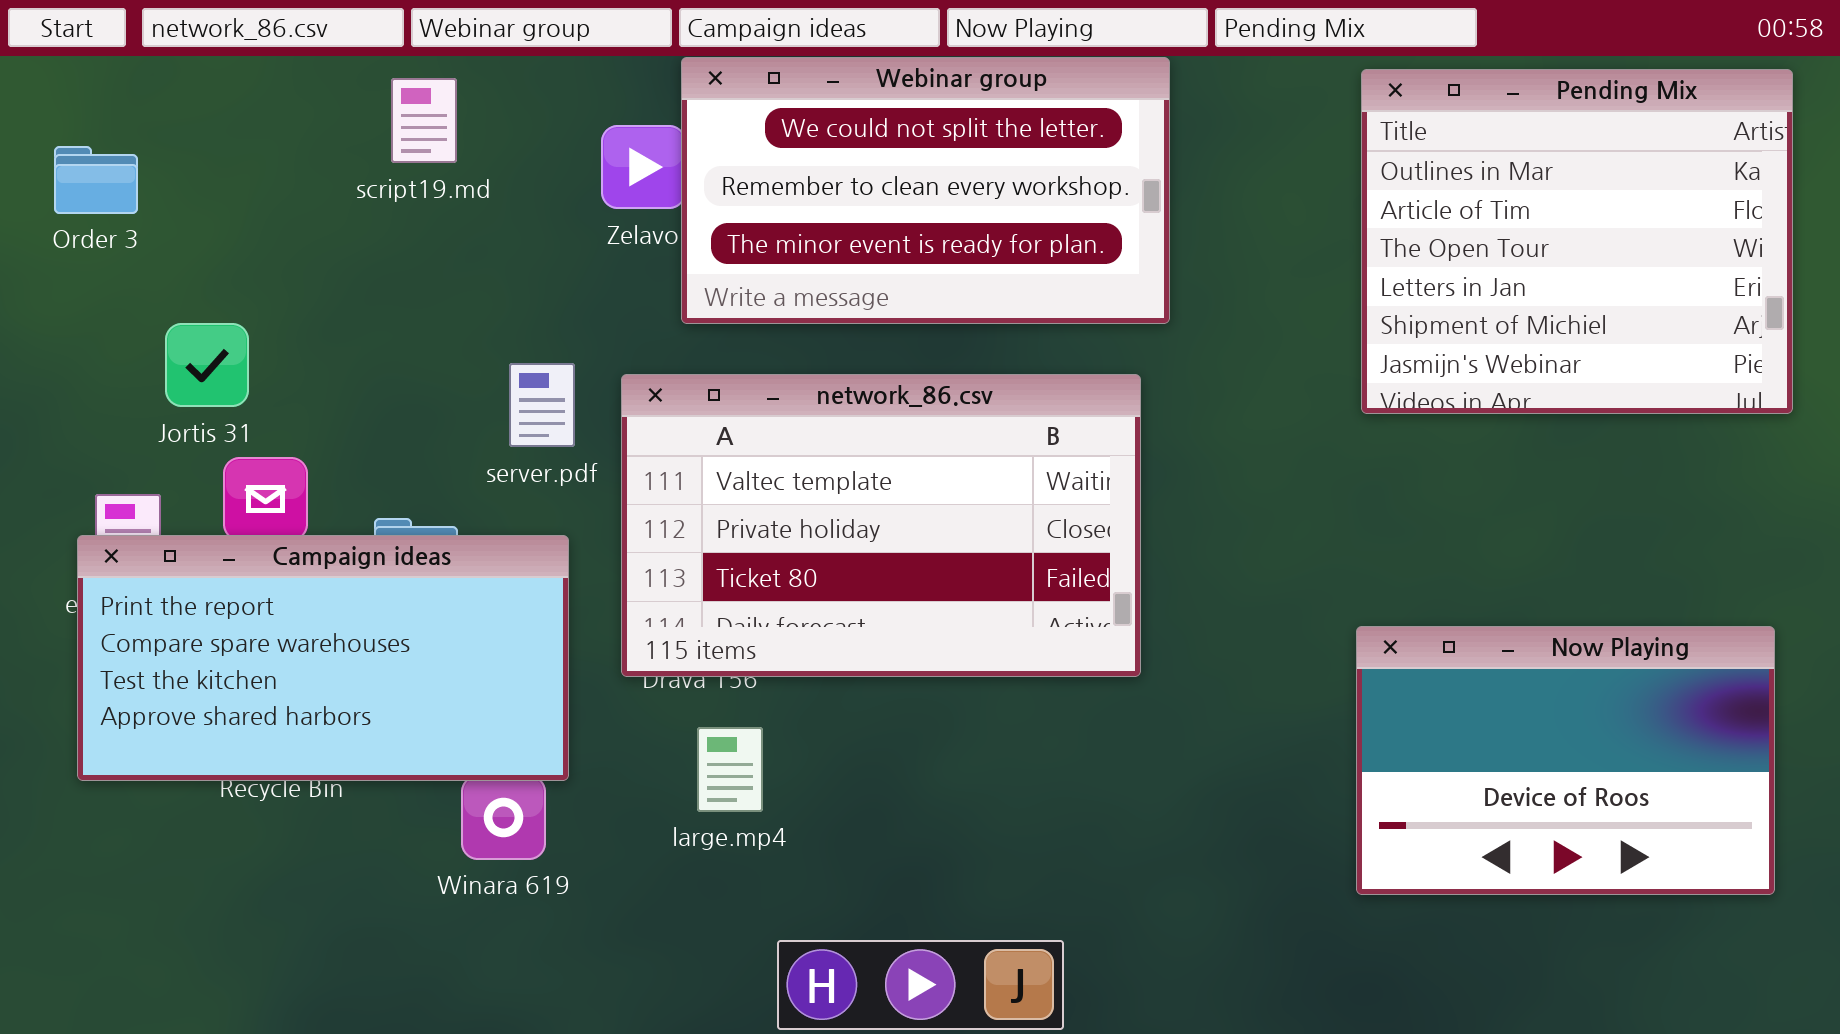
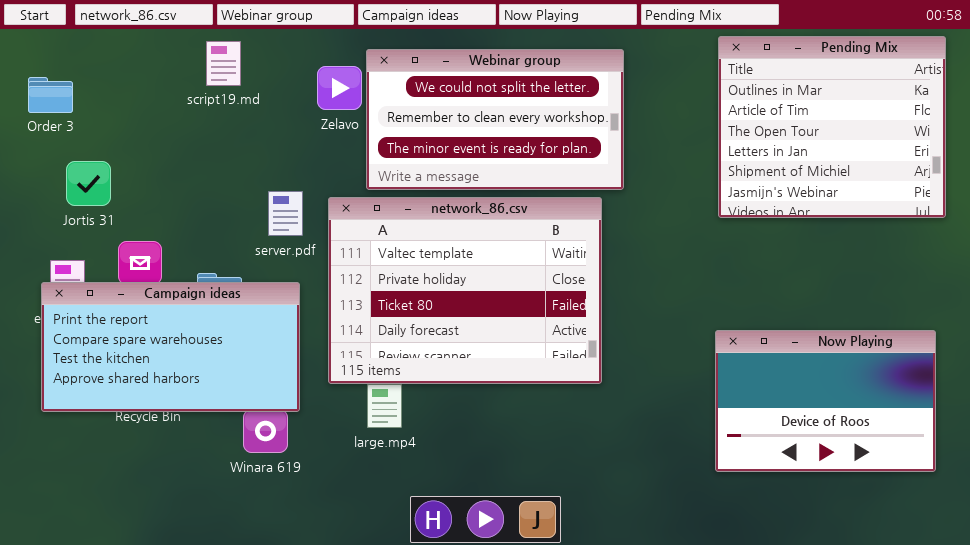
Webinar group: [681,57,1170,324] -> [366,49,624,190], moved
Jortis 31: [165,323,249,407] -> [66,161,111,206], moved
network_86.csv: [621,374,1141,677] -> [328,197,602,384], resized

